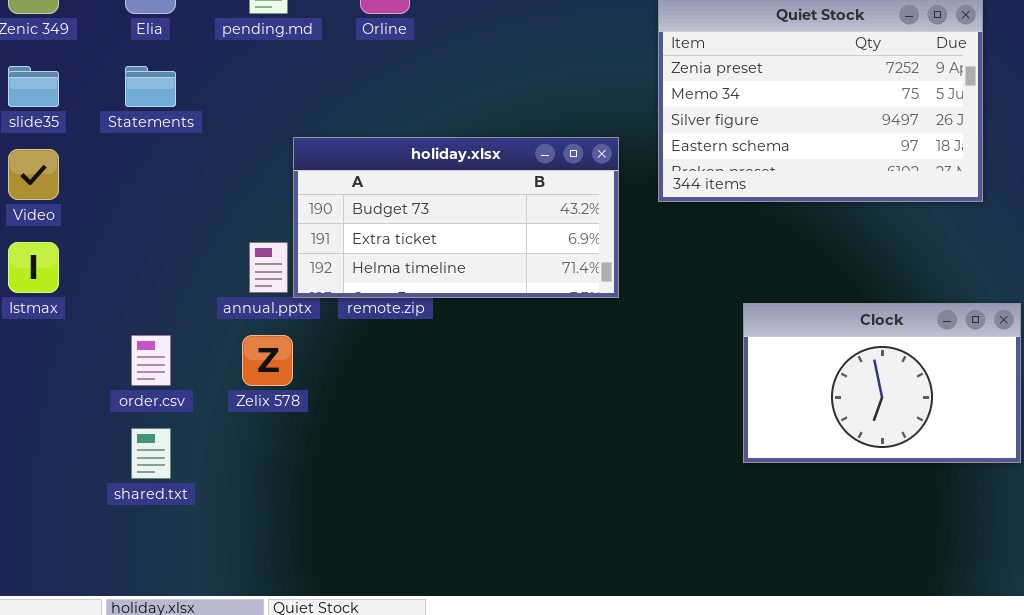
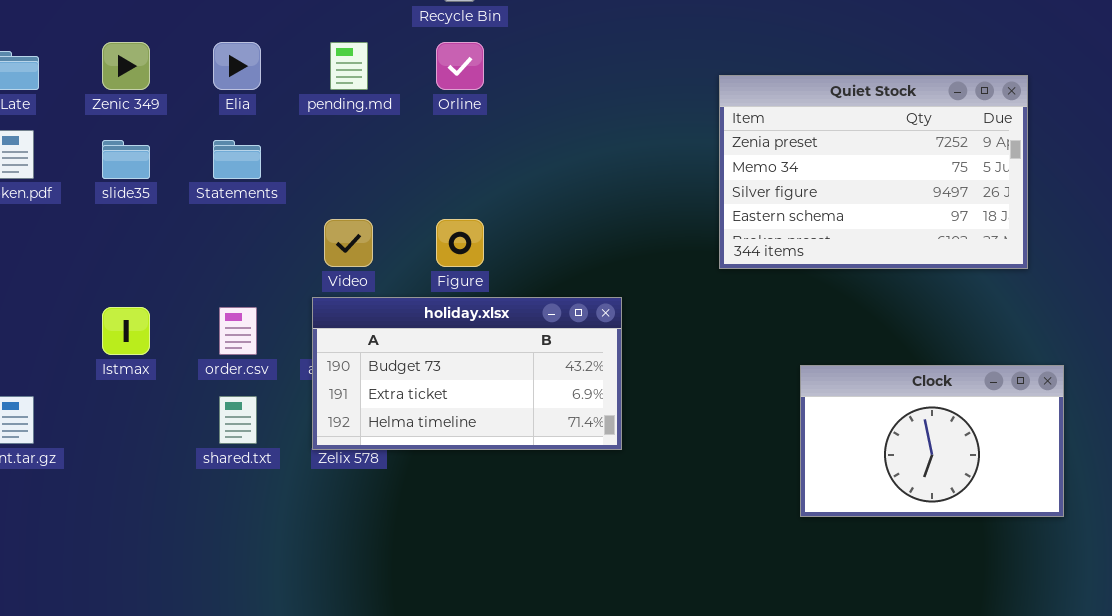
holiday.xlsx: [293,137,619,298] -> [312,297,622,450], moved
Video: [8,149,59,200] -> [324,219,373,267], moved
order.csv: [131,335,171,386] -> [219,307,257,355], moved
shared.txt: [131,428,171,479] -> [219,396,257,444], moved

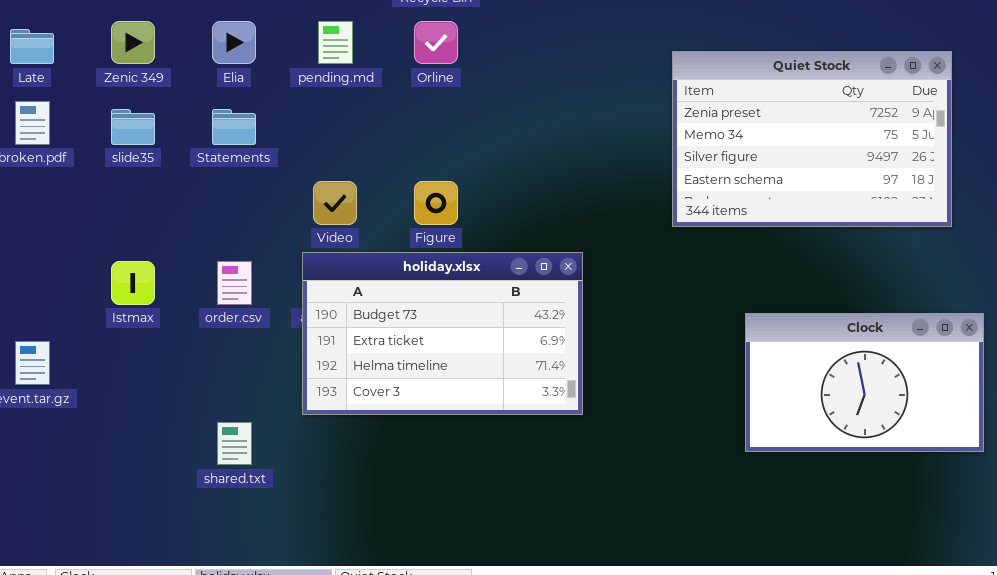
holiday.xlsx: [312,297,622,450] -> [302,252,583,415], resized
shared.txt: [219,396,257,444] -> [217,422,252,465], moved

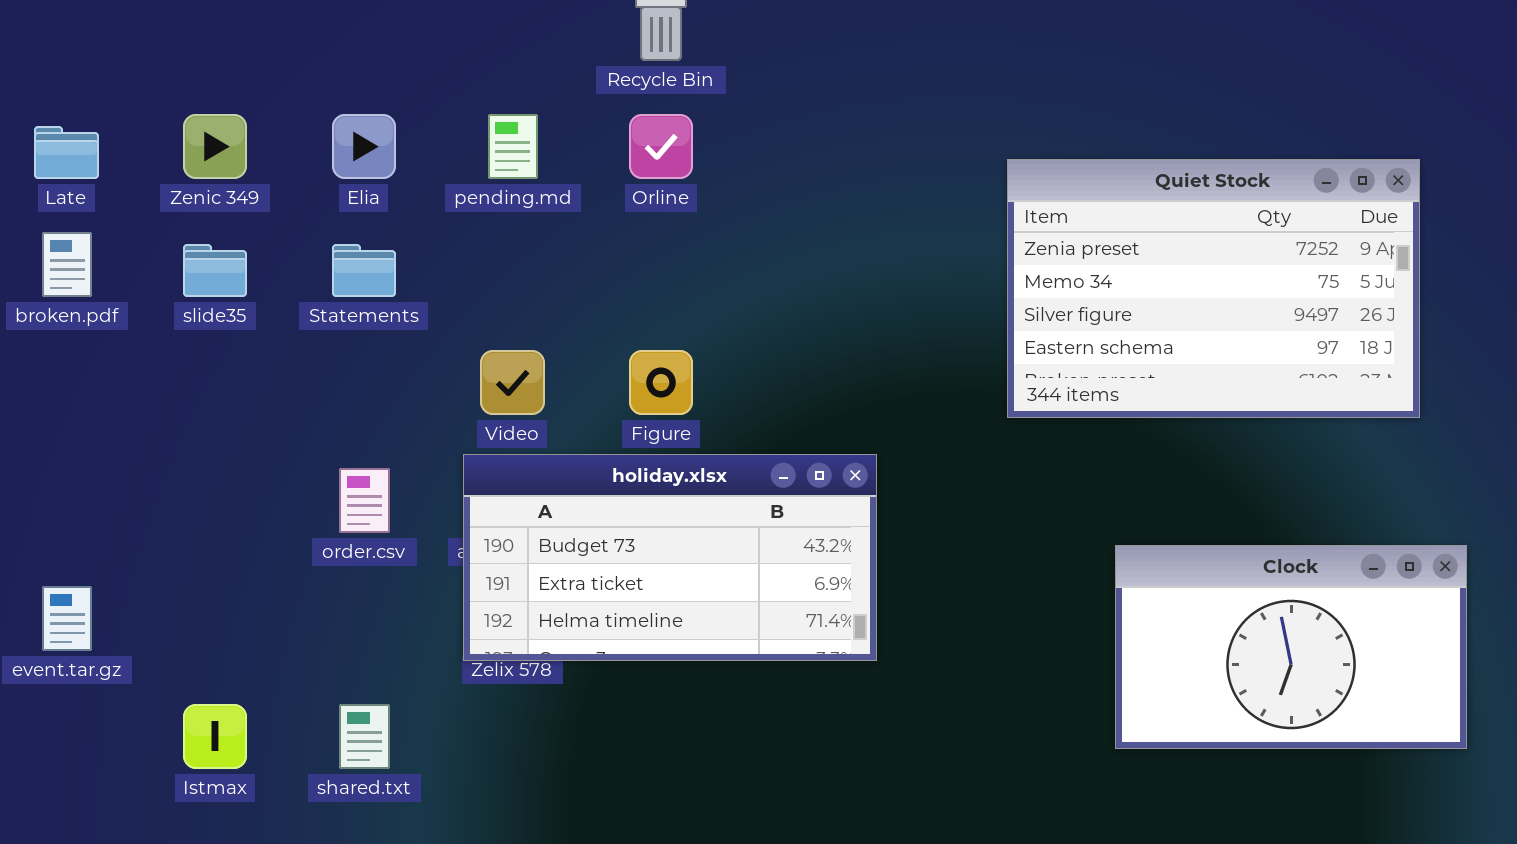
holiday.xlsx: [302,252,583,415] -> [463,454,877,661], resized
Istmax: [111,261,155,305] -> [183,704,247,769], moved

